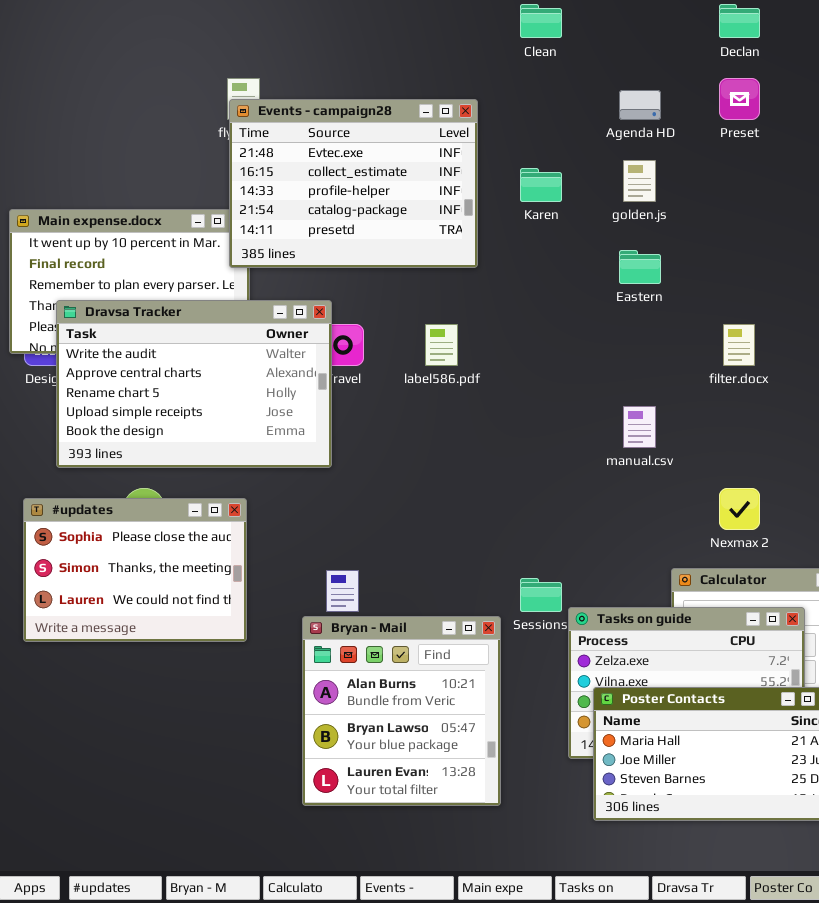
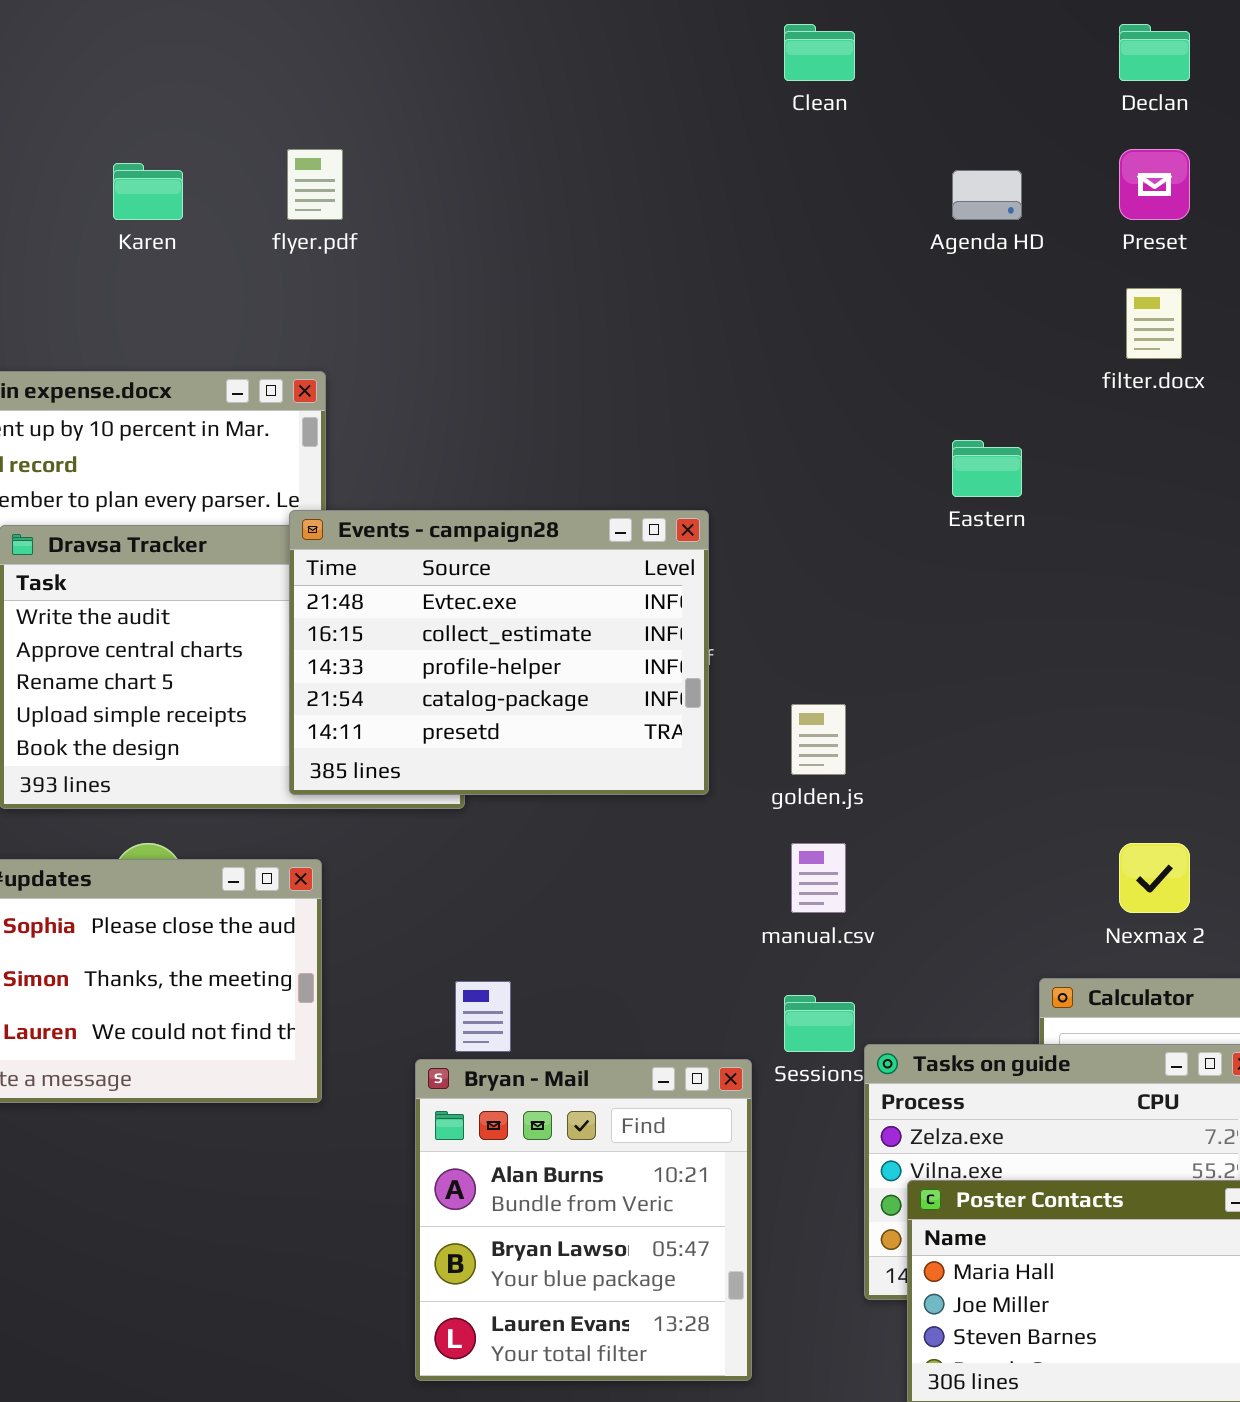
Events - campaign28: [229,99,478,268] -> [289,510,709,795], moved
golden.js: [623,160,656,202] -> [791,704,846,775], moved
Karen: [520,168,562,202] -> [113,163,183,220], moved
filter.docx: [723,324,755,366] -> [1126,288,1182,359], moved
manual.csv: [623,406,656,448] -> [791,843,846,913], moved

